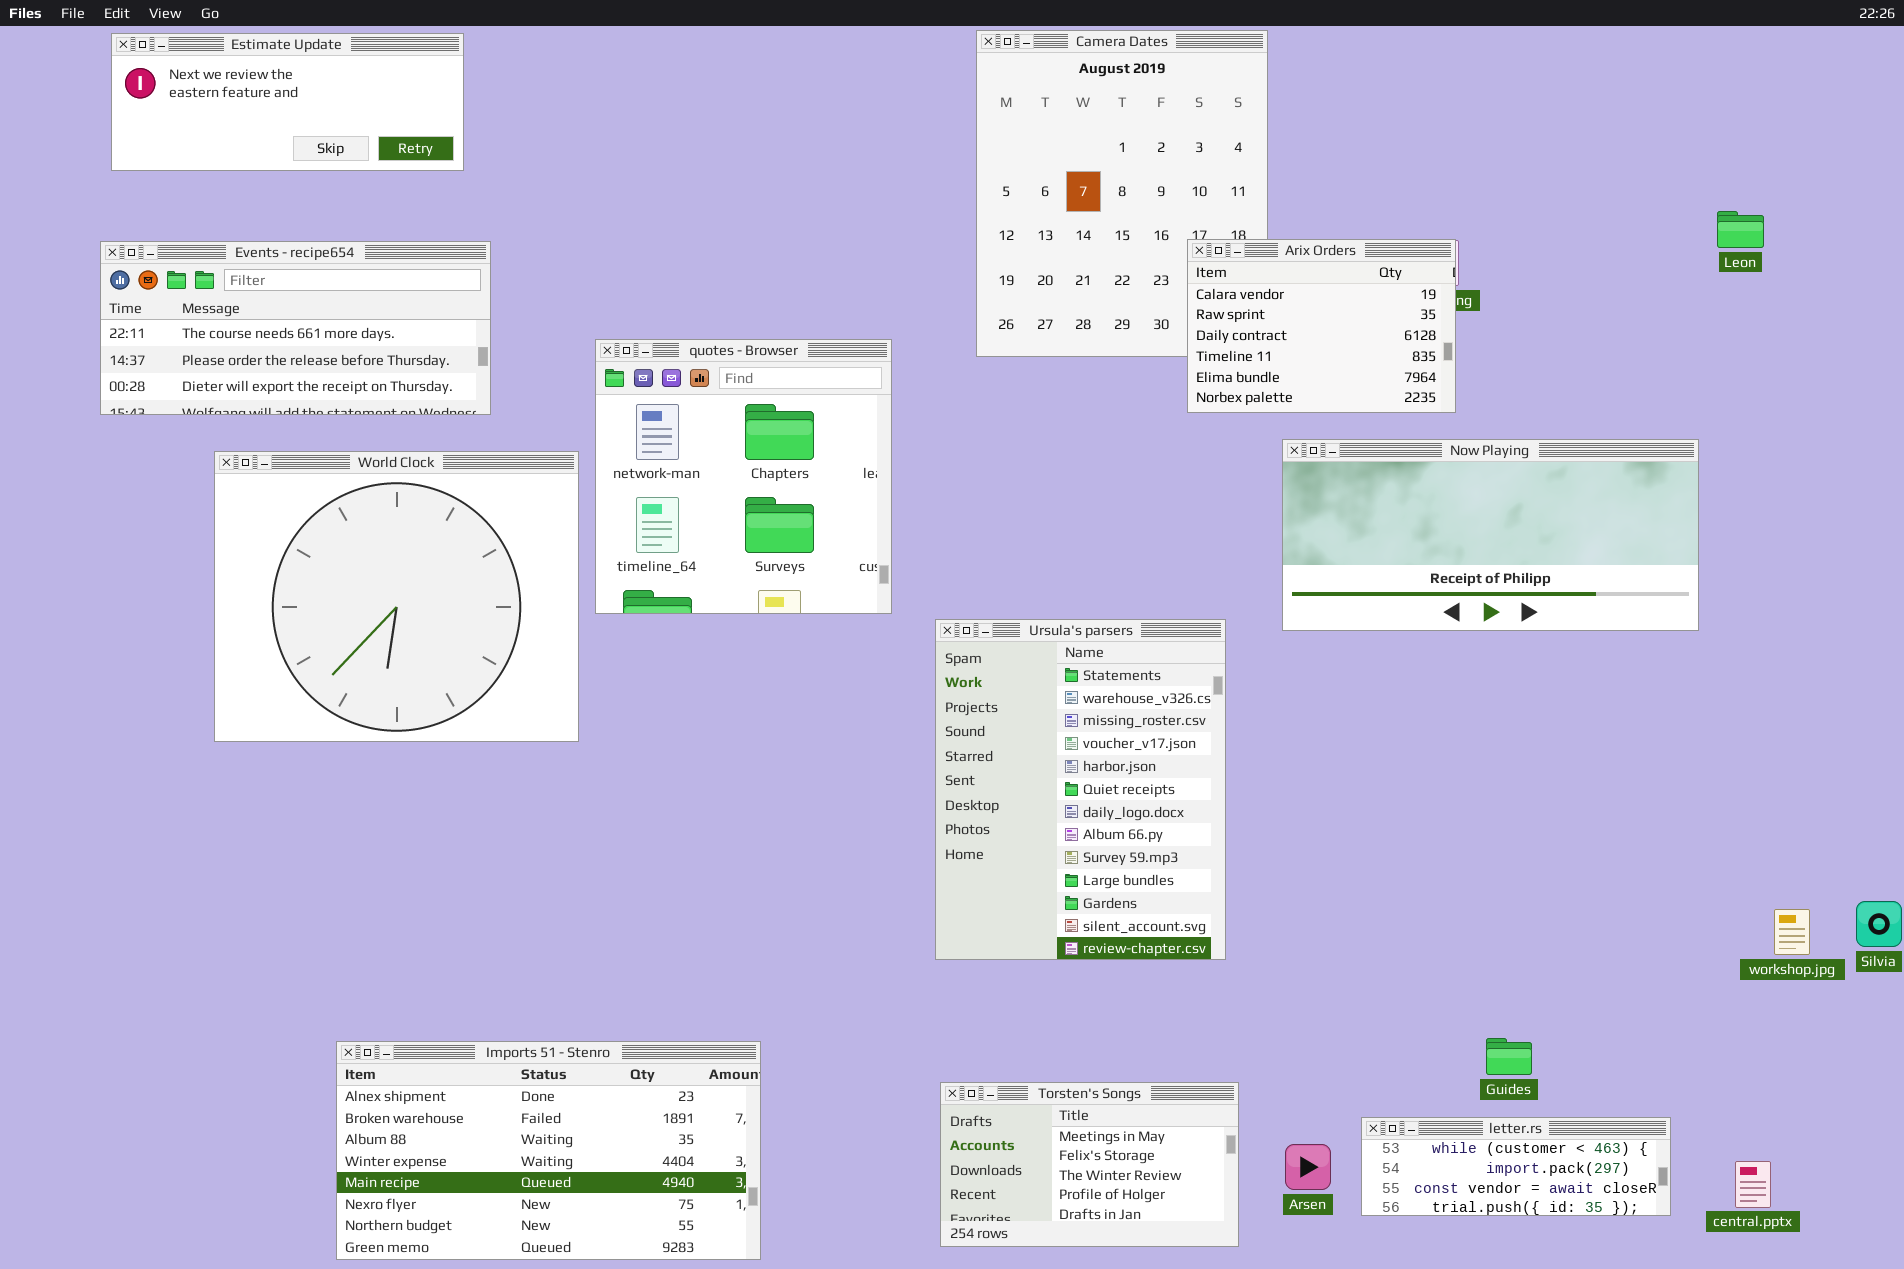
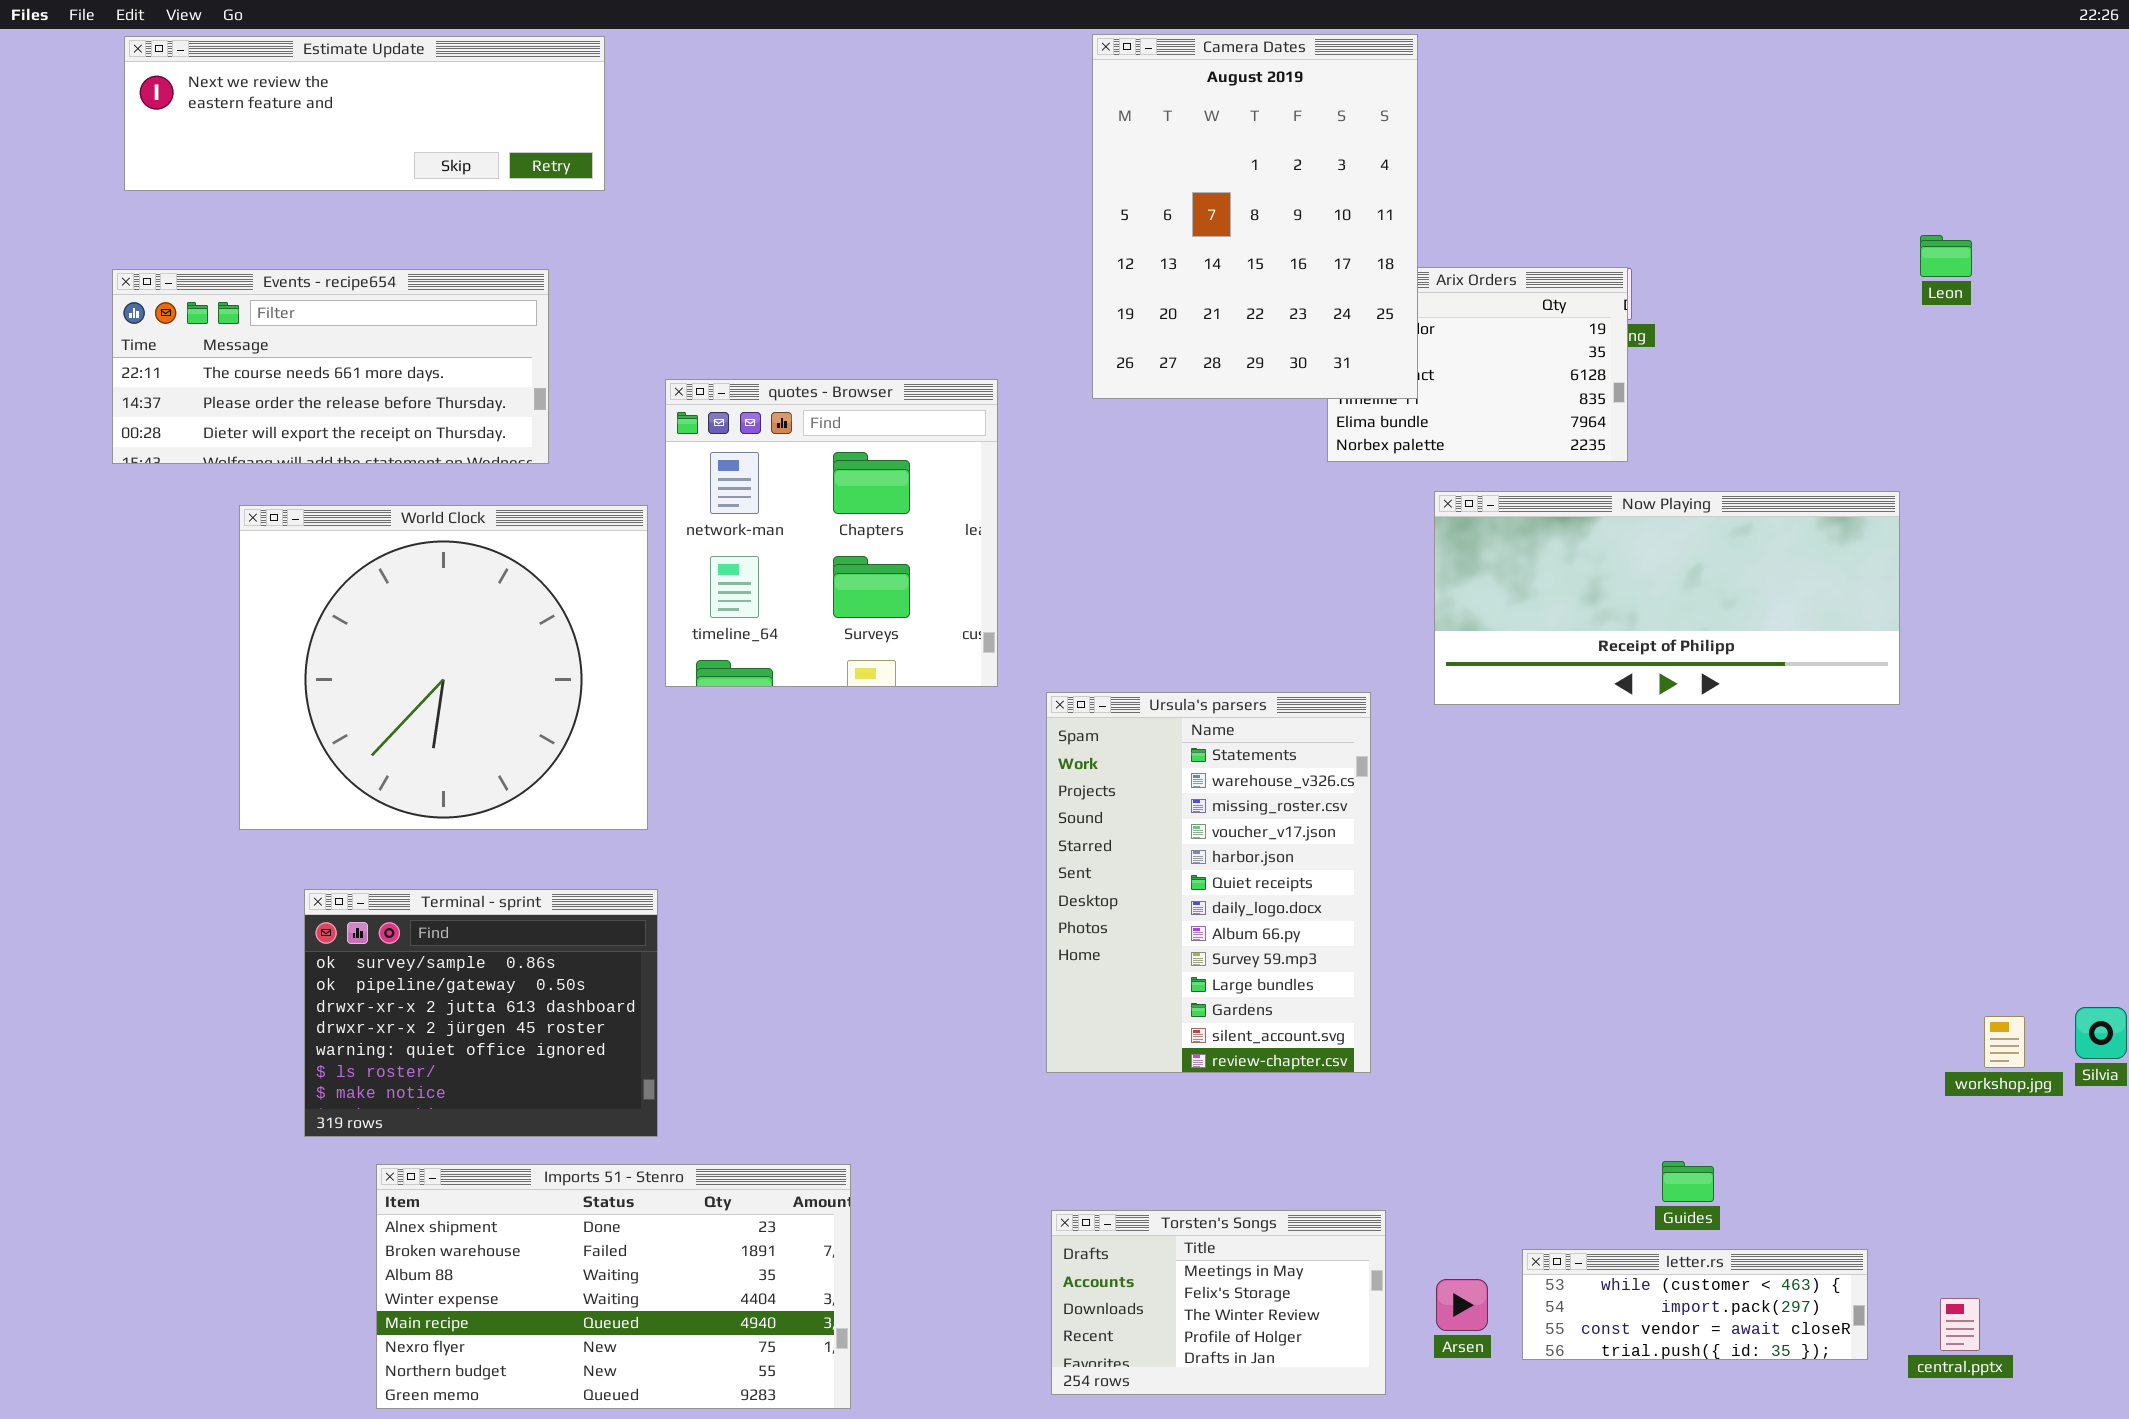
Camera Dates: [976,30,1268,357] -> [1092,34,1418,399], raised
Estimate Update: [111,33,464,171] -> [124,36,605,191], resized
Terminal - sprint: none -> [304,889,658,1137], opened

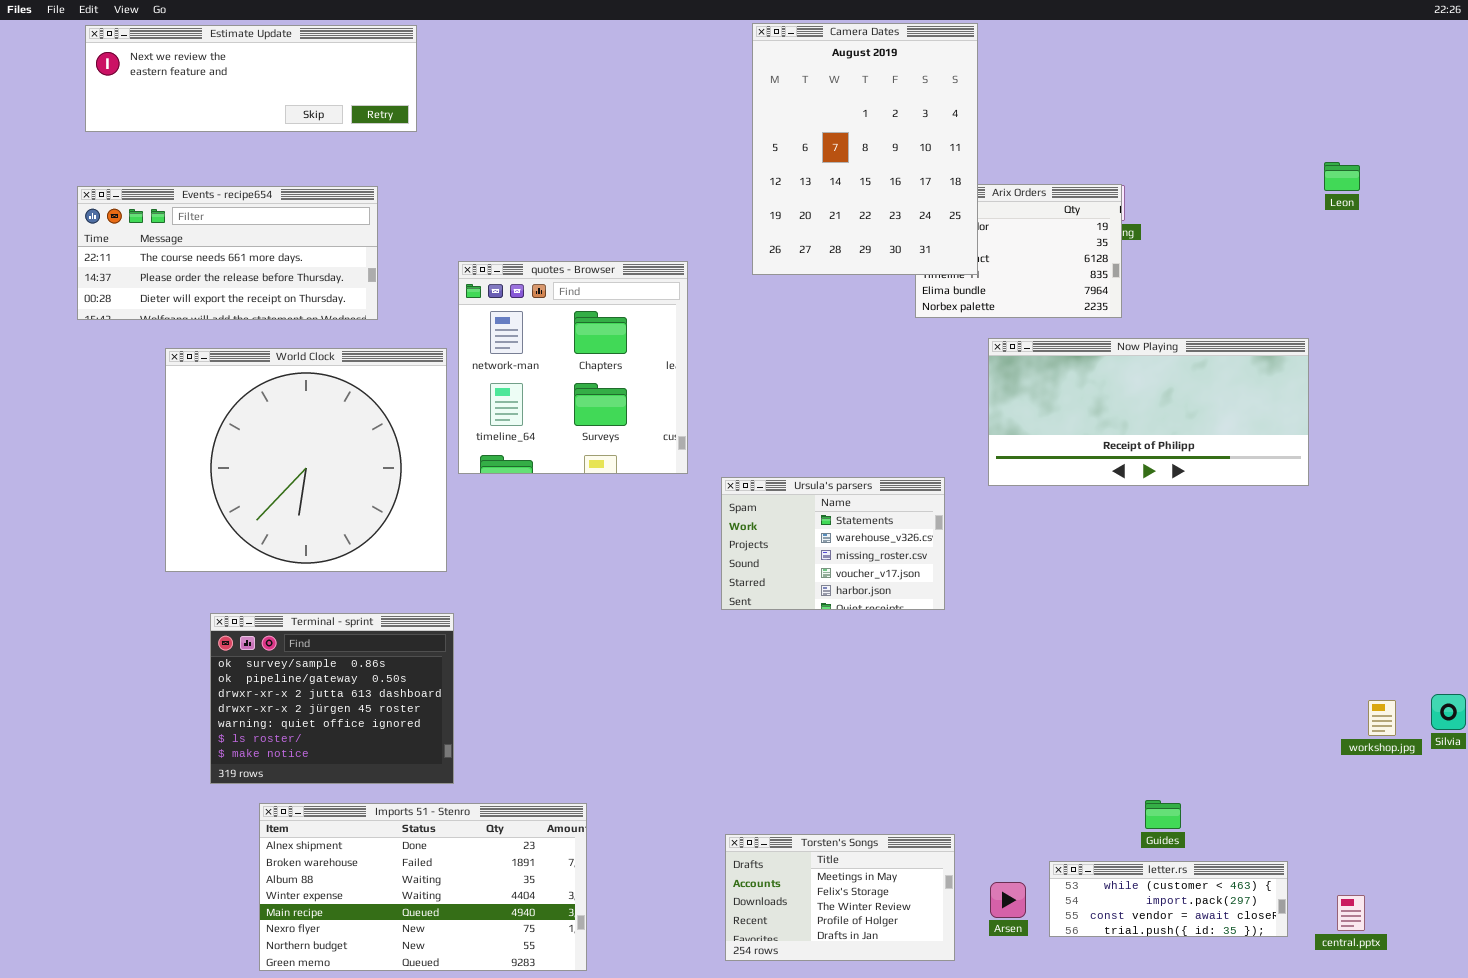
Ursula's parsers: [1046,692,1371,1073] -> [721,477,945,610], resized

